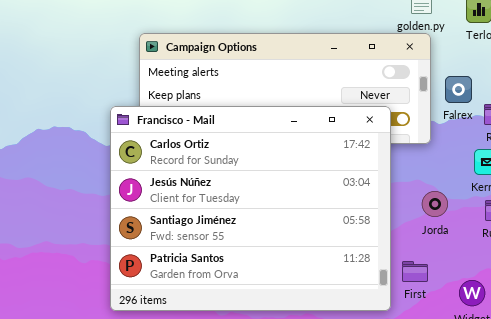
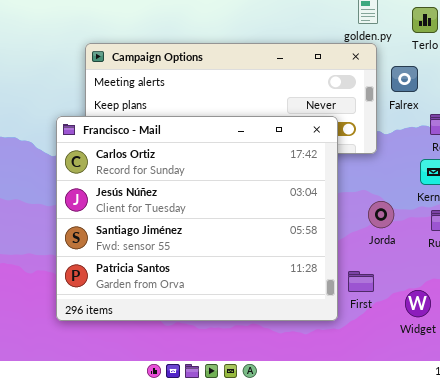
Falrex: [445,76,472,103] -> [391,66,418,92], moved

